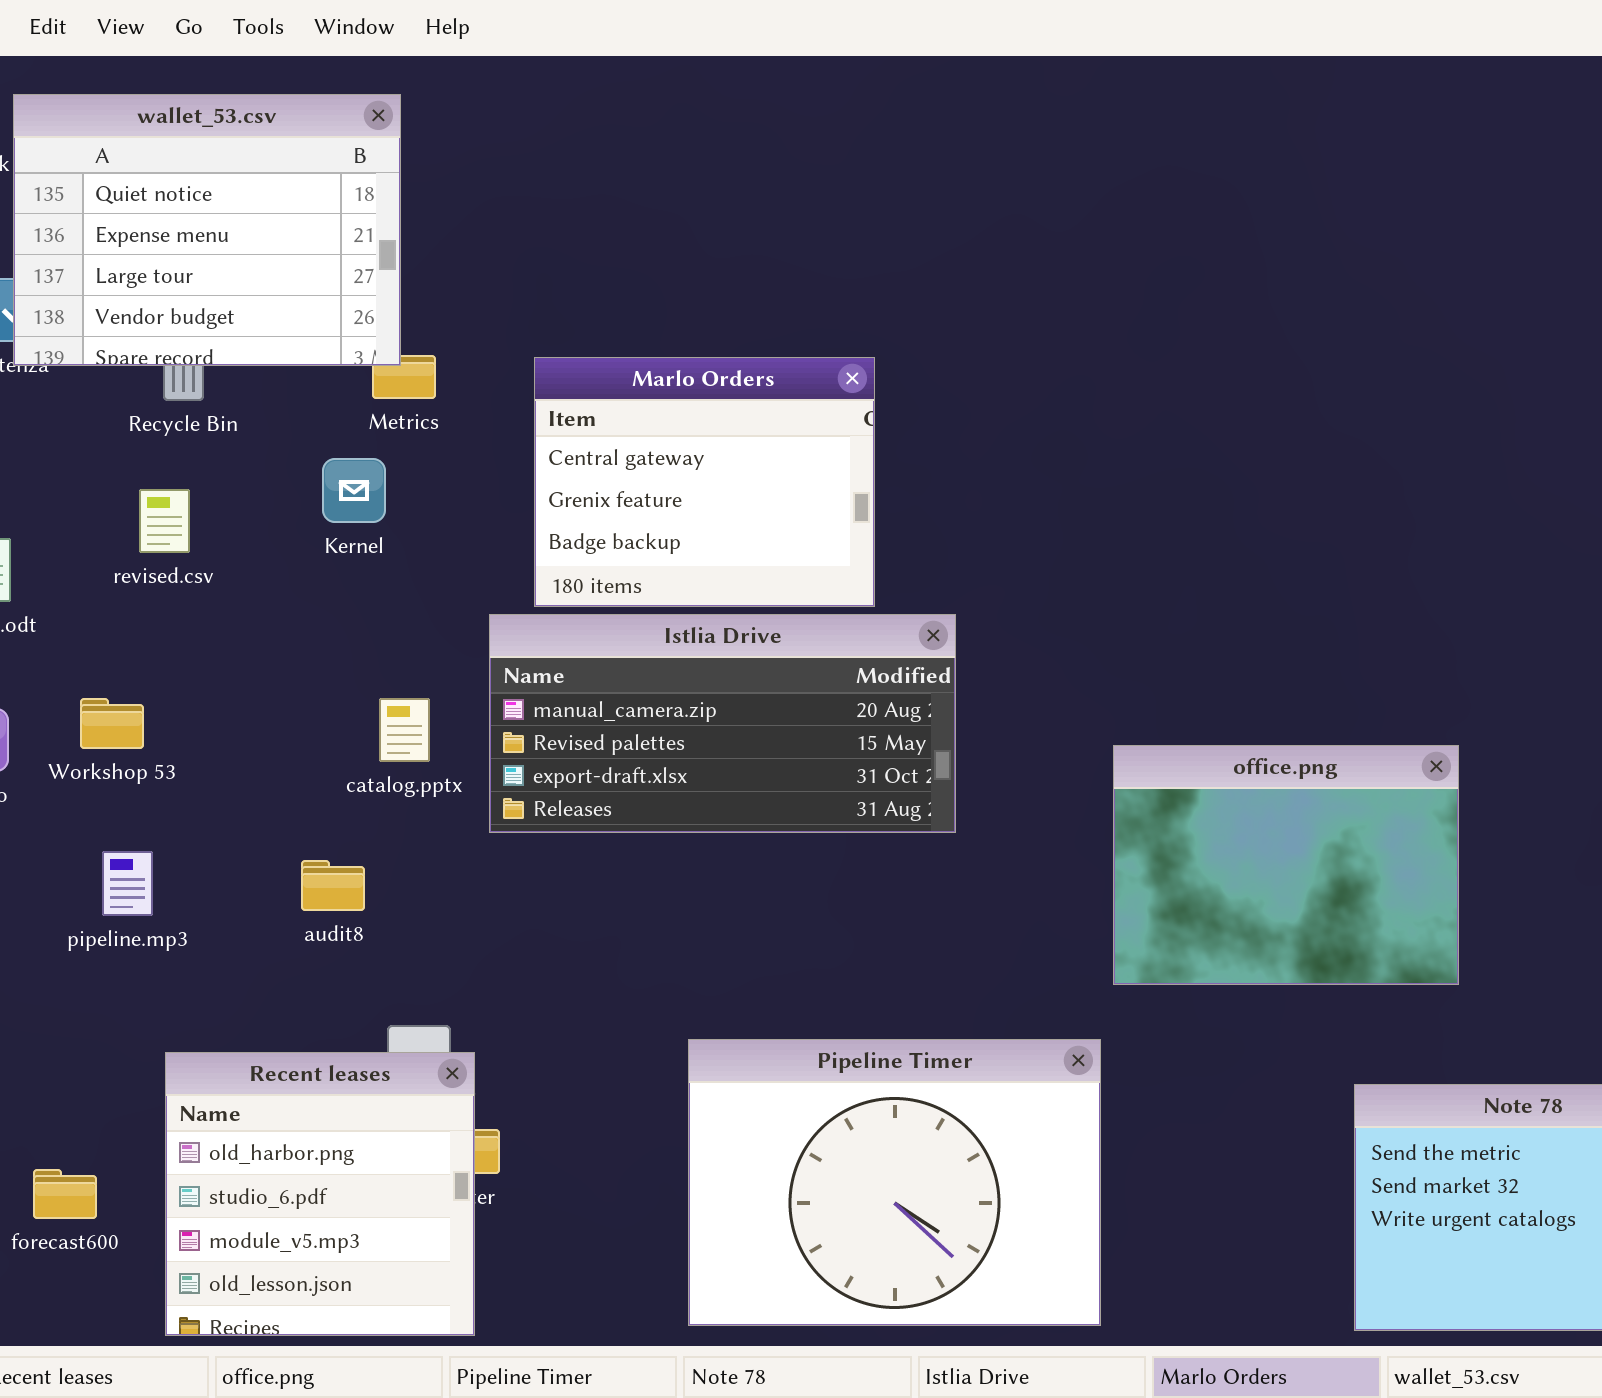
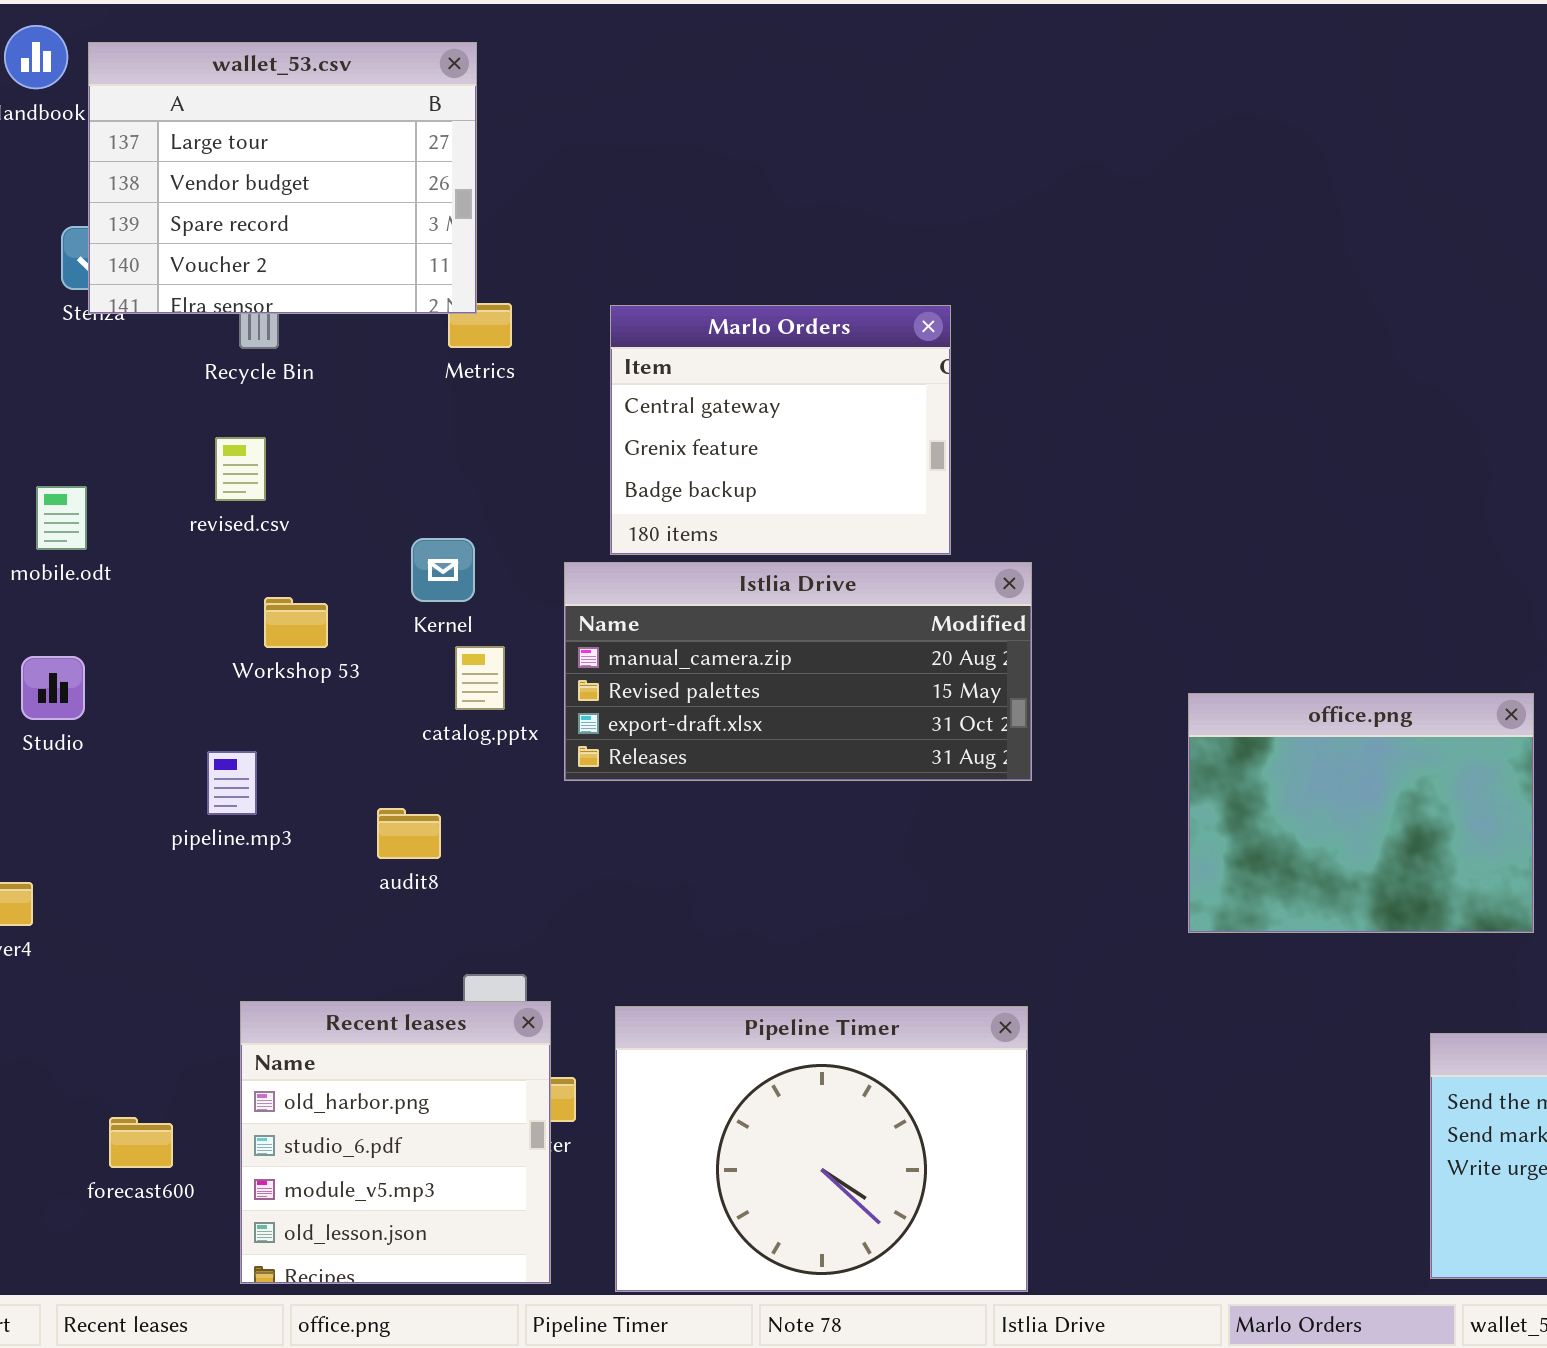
wallet_53.csv: [13,94,401,366] -> [88,42,477,314], scrolled down 2 rows
Kernel: [322,458,386,523] -> [411,538,475,602], moved
Workshop 53: [80,698,144,749] -> [264,597,328,648], moved
pipeline.mp3: [102,851,153,916] -> [207,751,257,815], moved
Pipeline Timer: [688,1039,1101,1326] -> [615,1006,1028,1292], moved

